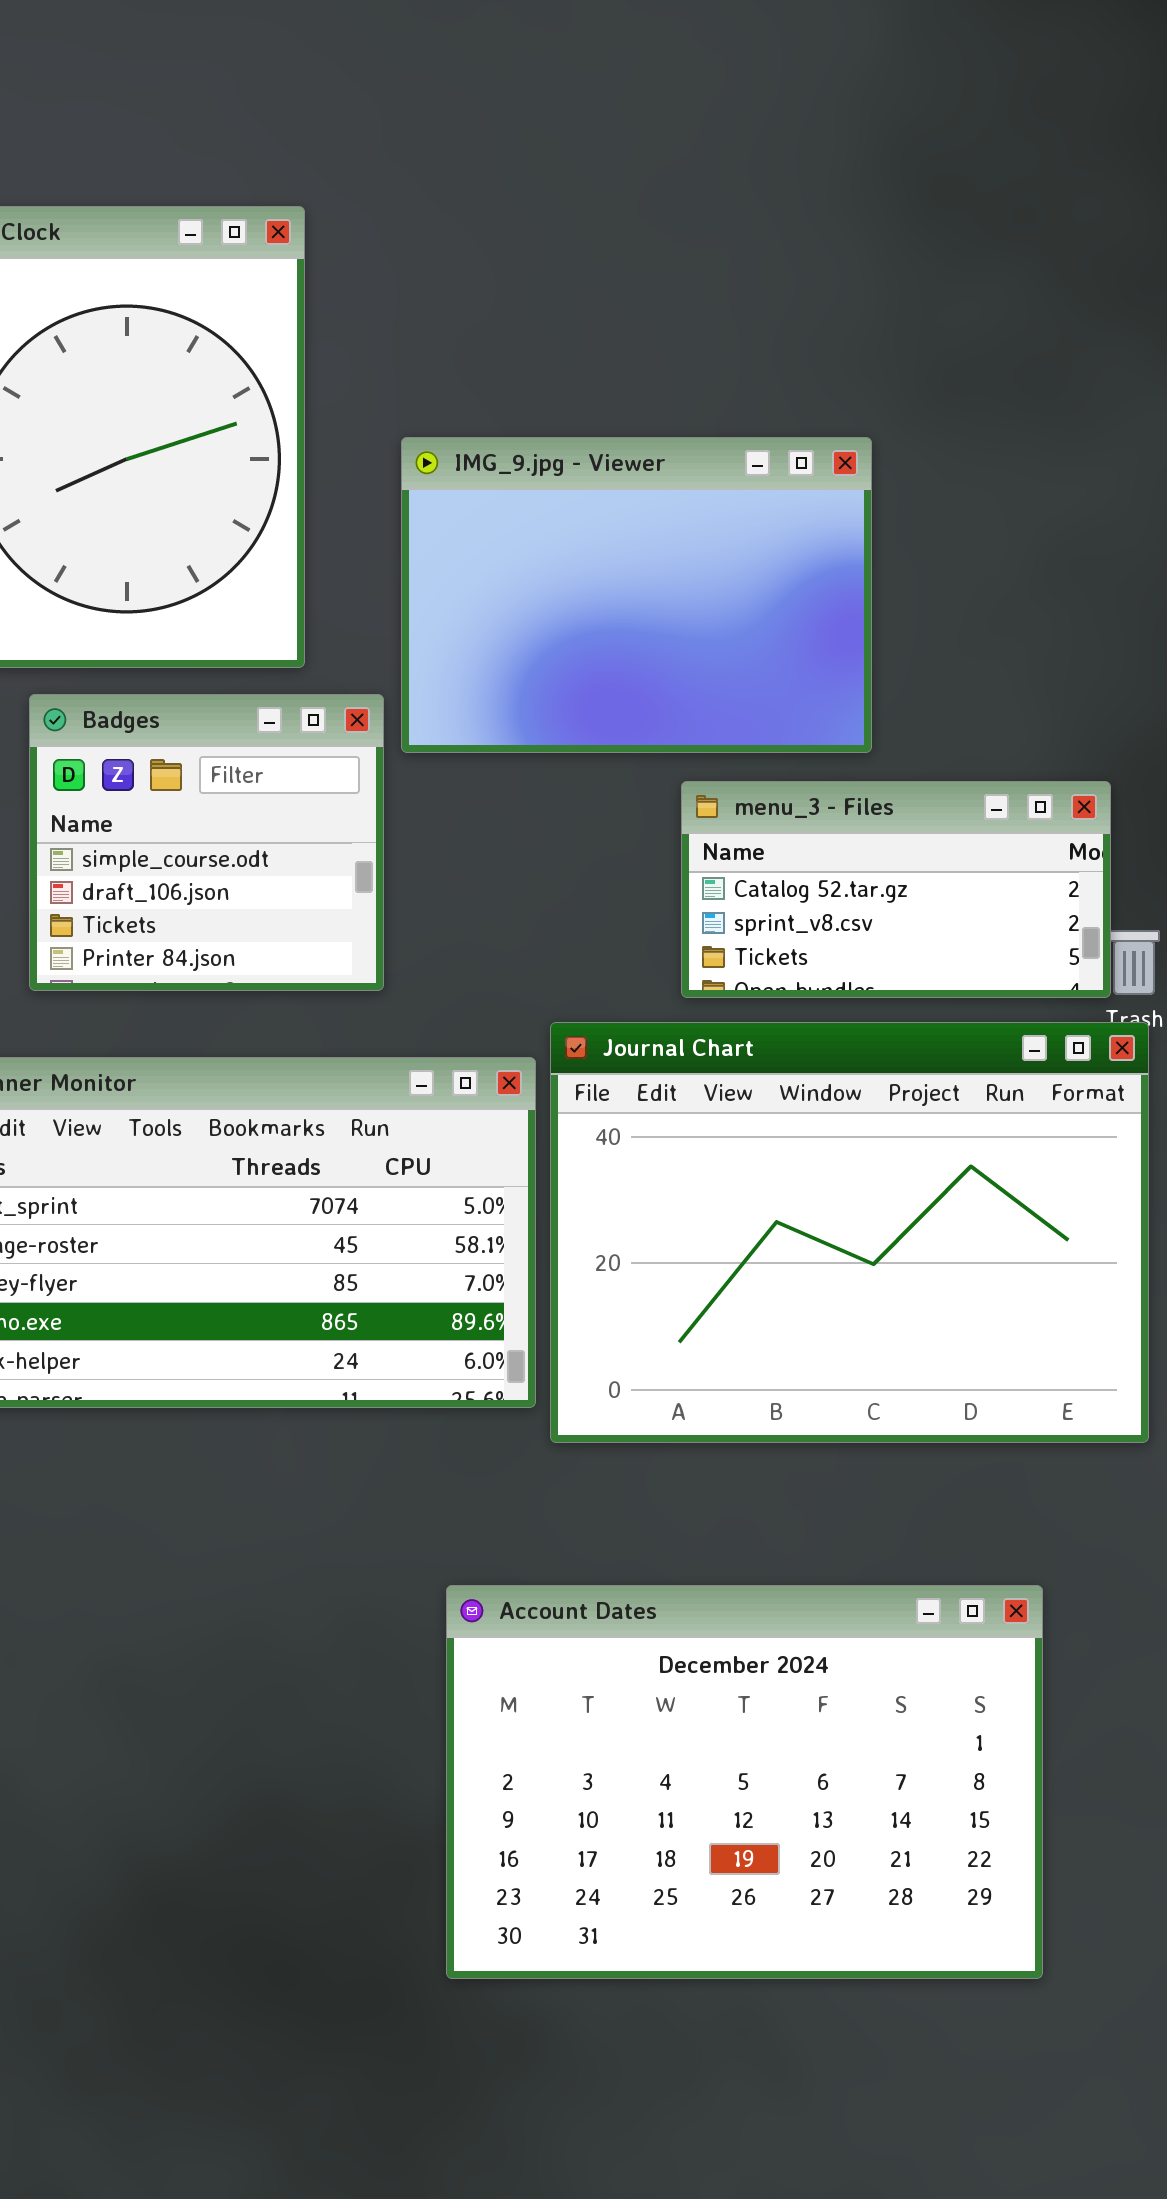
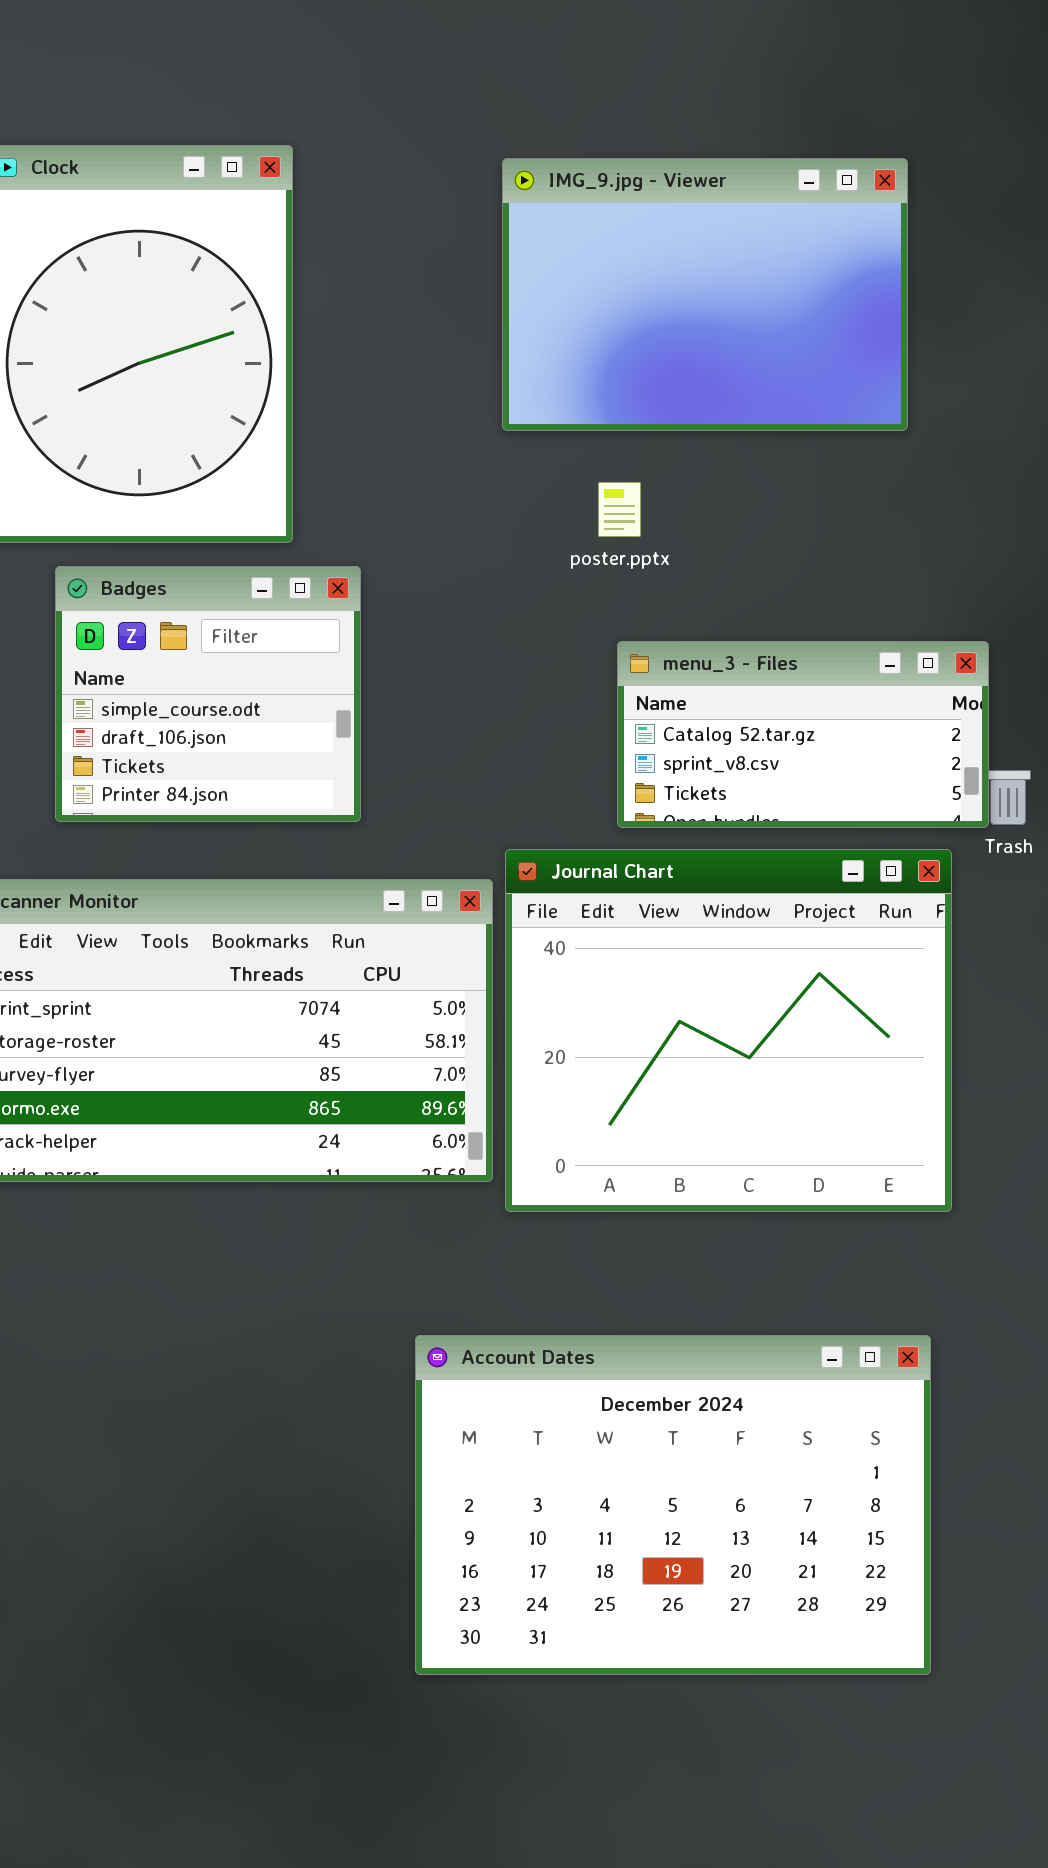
IMG_9.jpg - Viewer: [401,437,872,753] -> [502,158,908,431], moved
Journal Chart: [550,1022,1149,1443] -> [505,849,952,1212], resized

